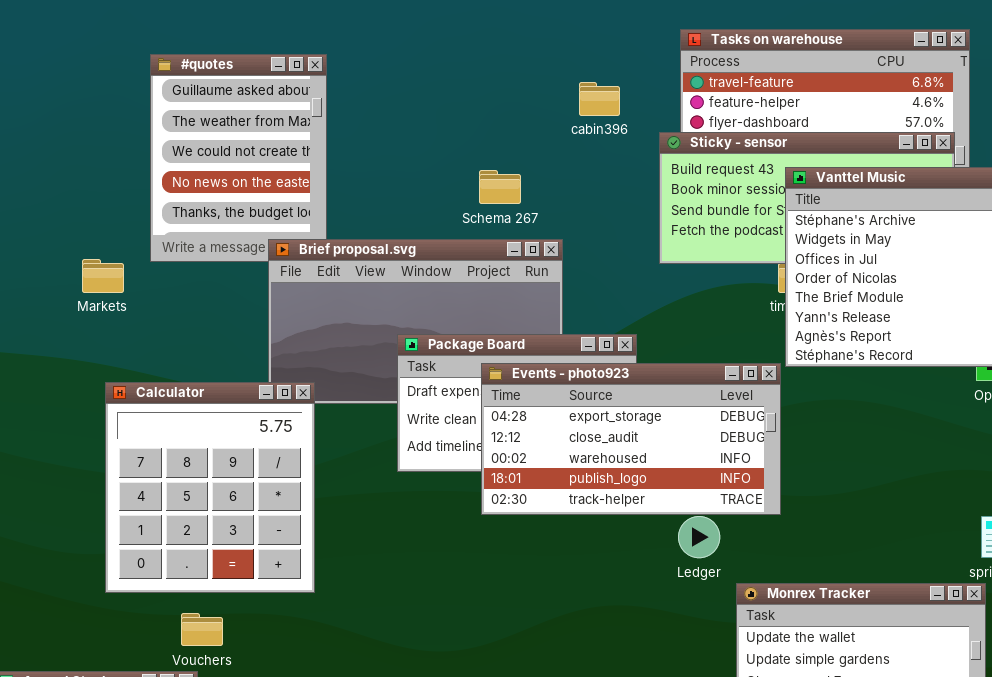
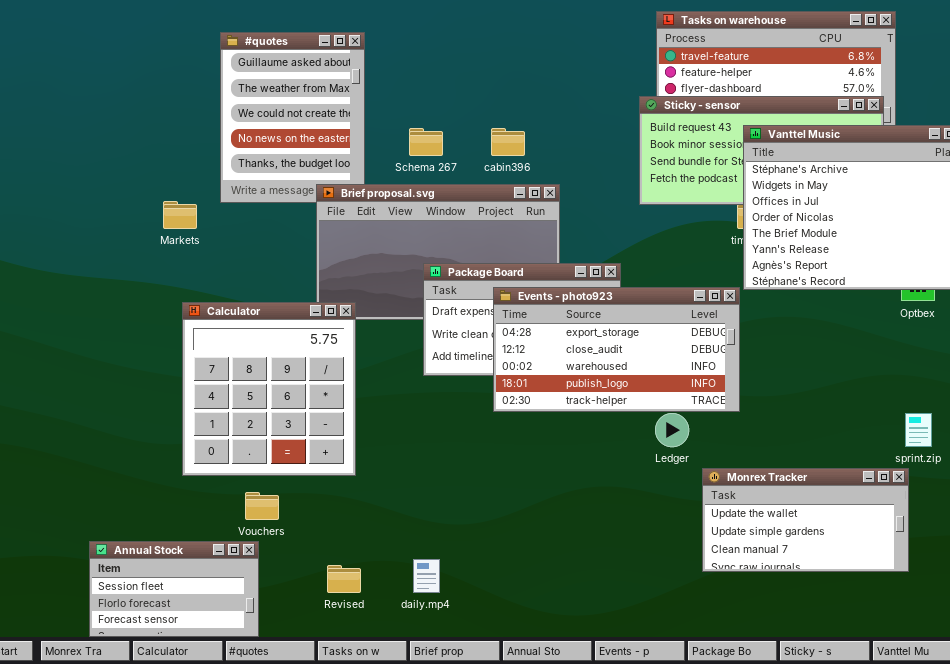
cabin396: [579,82,620,116] -> [491,128,525,156], moved
Schema 267: [479,170,521,204] -> [409,128,443,156], moved

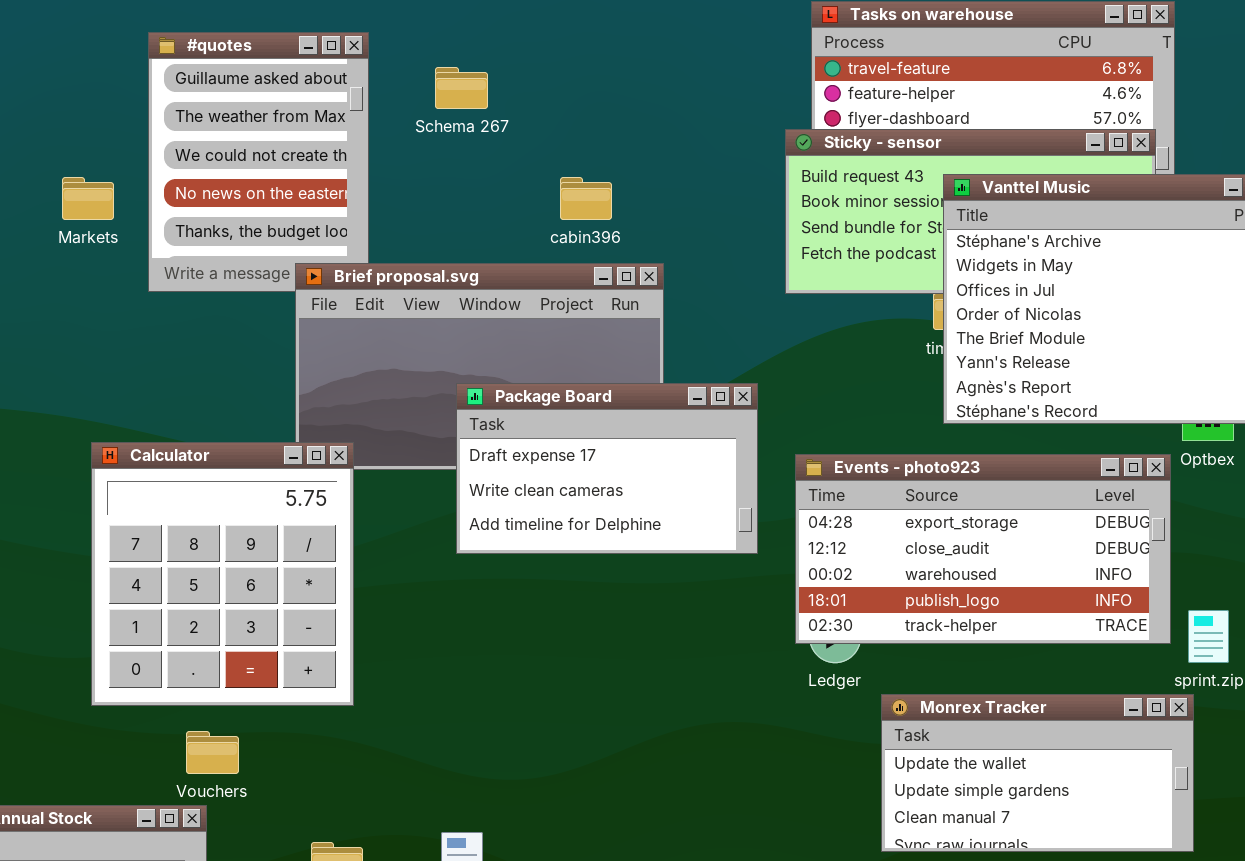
Schema 267: [409,128,443,156] -> [435,67,488,109], moved
Markets: [163,201,197,229] -> [62,177,114,220], moved
Events - photo923: [493,287,740,412] -> [795,454,1171,644], moved

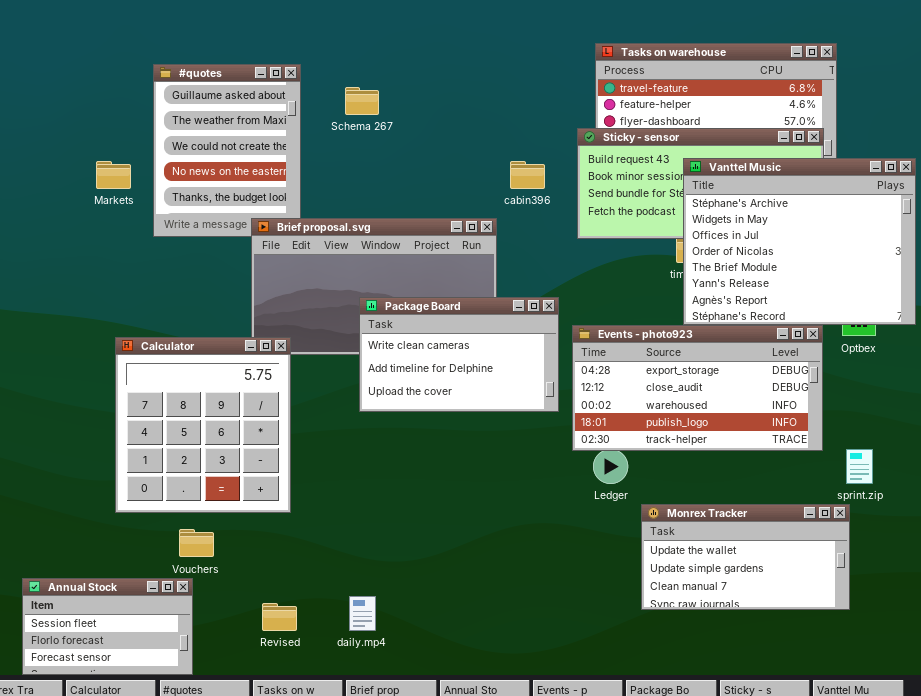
cabin396: [560,177,612,220] -> [510,161,545,189], moved
Package Board: [456,383,758,554] -> [359,297,559,412], scrolled down 1 row
Events - photo923: [795,454,1171,644] -> [572,325,823,451], moved

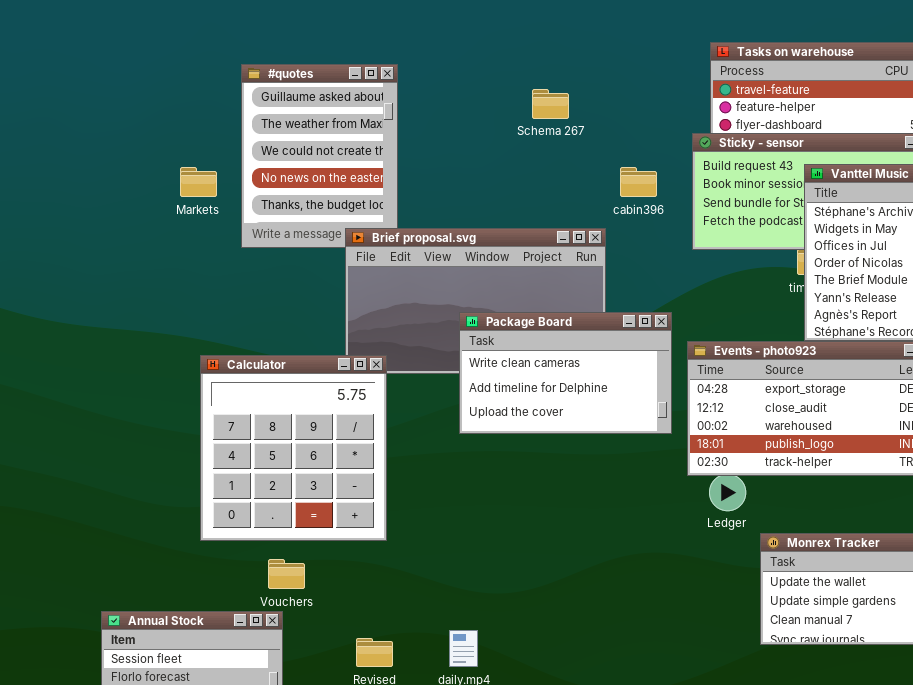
Schema 267: [345,87,379,115] -> [532,89,569,119], moved

